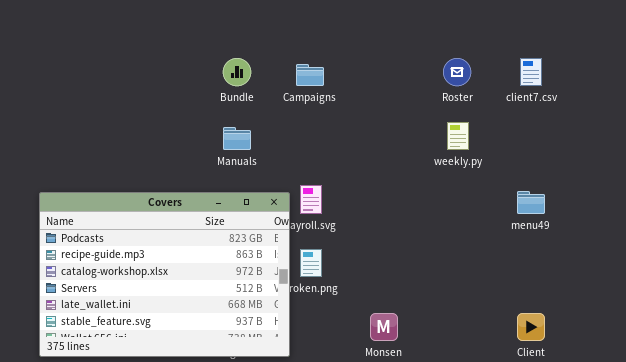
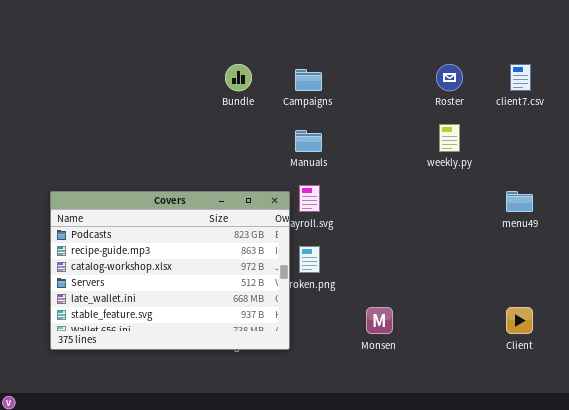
Manuals: [223,127,251,150] -> [295,130,322,152], moved

